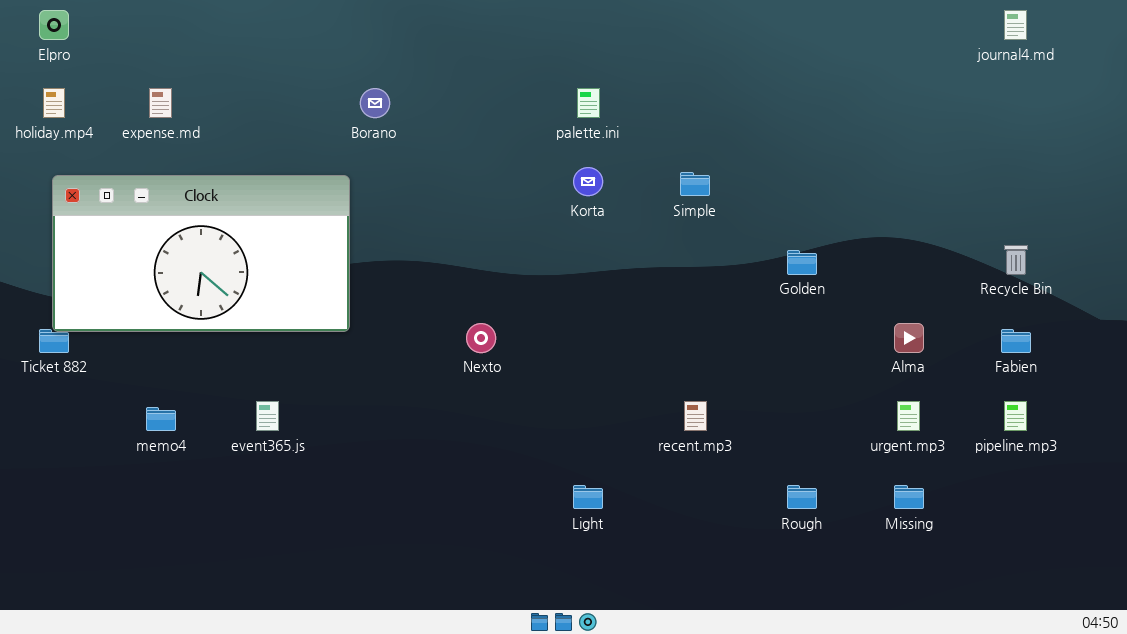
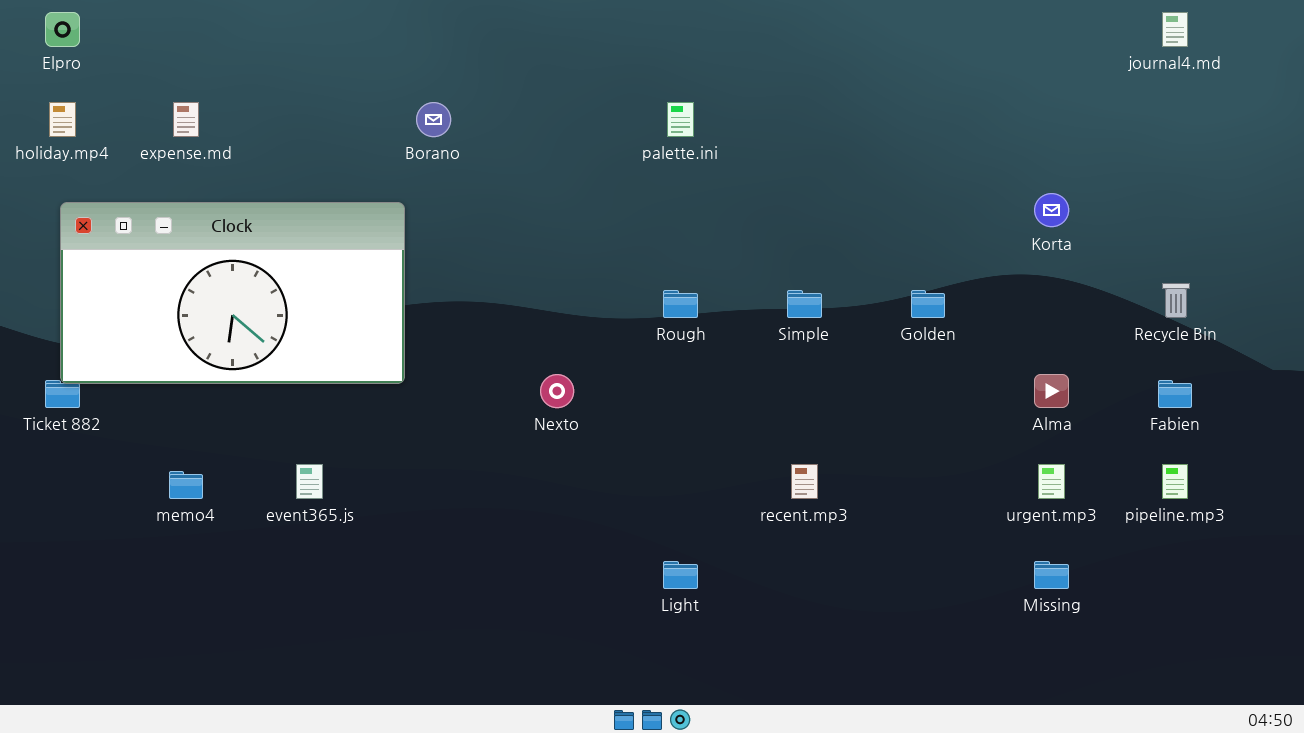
Korta: [573,167,603,196] -> [1034,193,1069,227], moved
Simple: [680,172,710,196] -> [787,290,822,318], moved
Rough: [787,485,817,509] -> [663,290,698,318], moved

